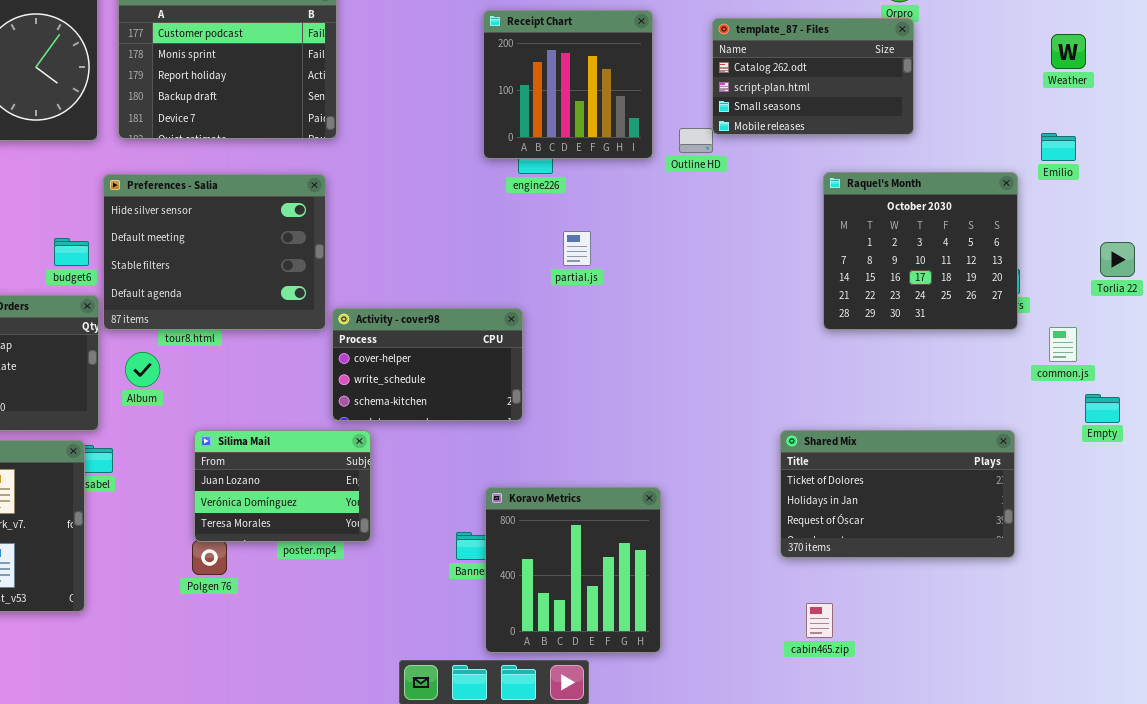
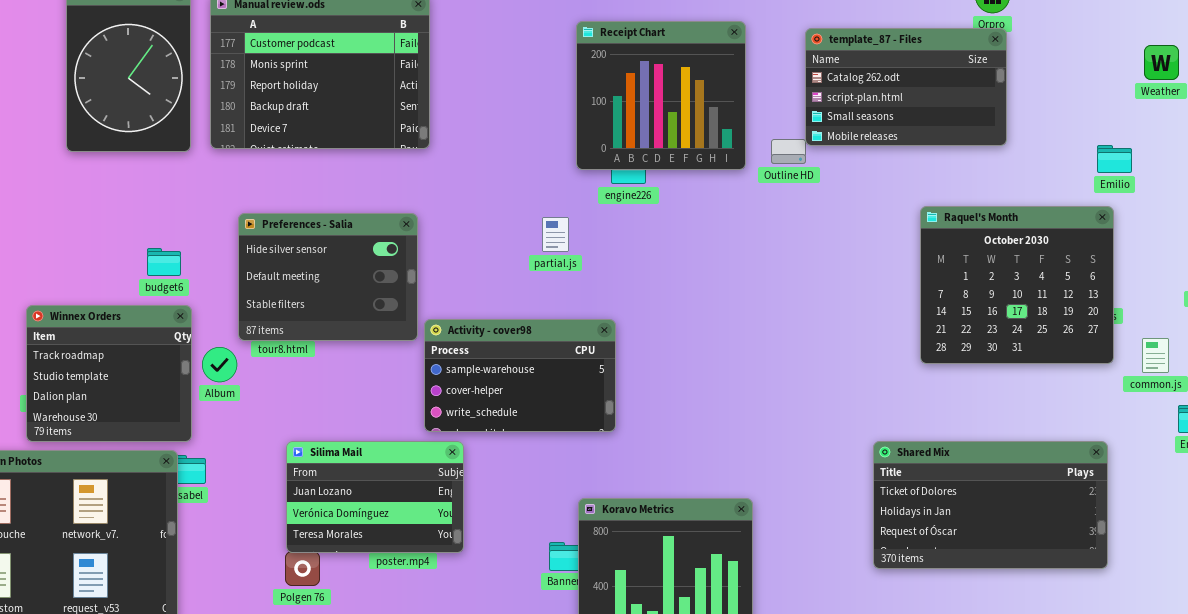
Emilio: [1041,133,1076,161] -> [1097,145,1132,173], moved
Raquel's Month: [823,172,1018,330] -> [920,206,1114,364], moved
Preferences - Salia: [103,174,326,330] -> [238,213,418,341], resized
partial.js: [563,231,591,266] -> [542,217,569,252], moved
Activity - cover98: [332,308,523,421] -> [424,319,616,432], scrolled up 1 row
Album: [125,352,160,387] -> [202,347,237,382], moved

